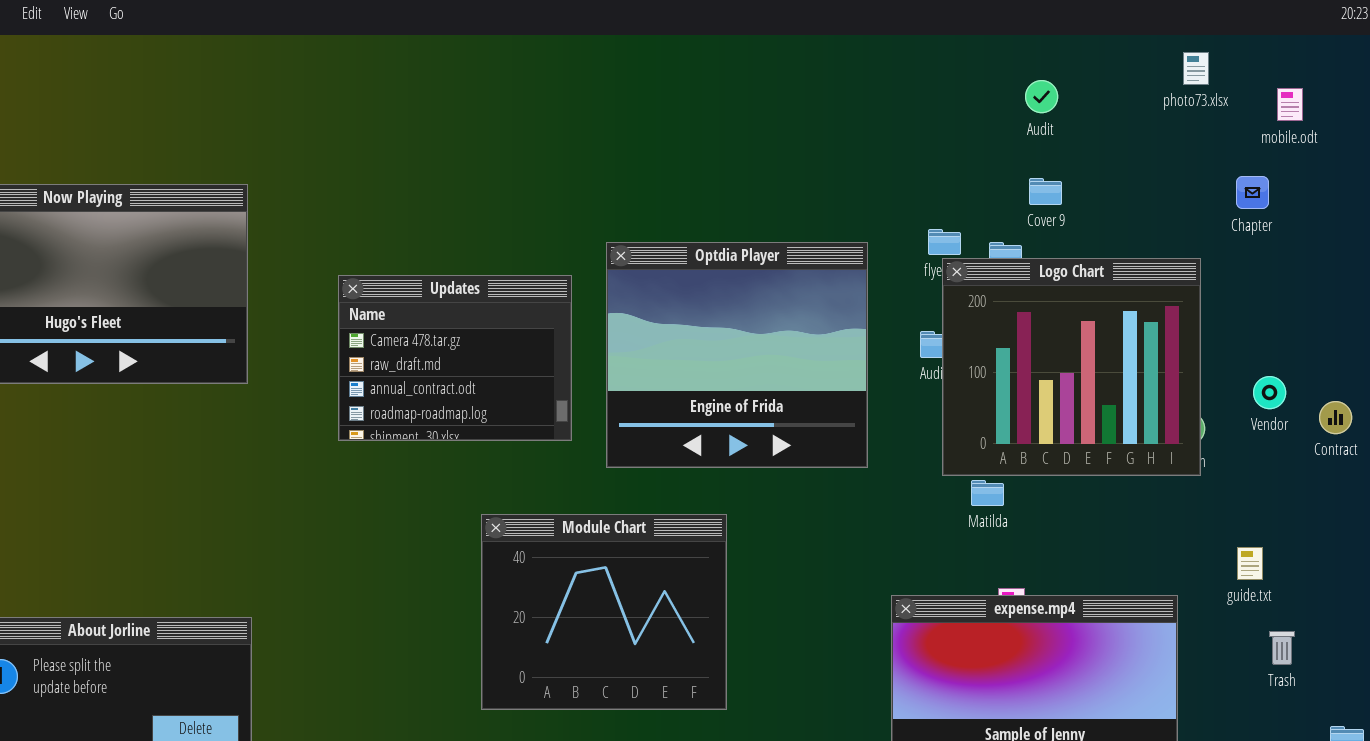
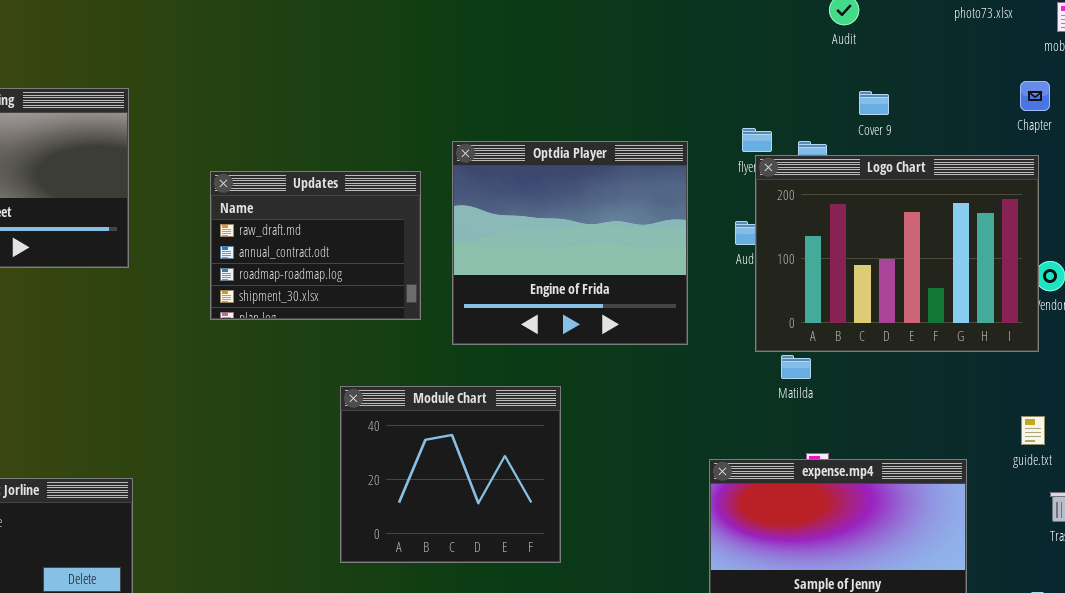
Cover 9: [1029,178,1062,205] -> [859,91,889,115], moved
Logo Chart: [942,258,1201,476] -> [755,155,1039,352], resized
Updates: [338,275,572,441] -> [210,171,421,320], scrolled down 1 row

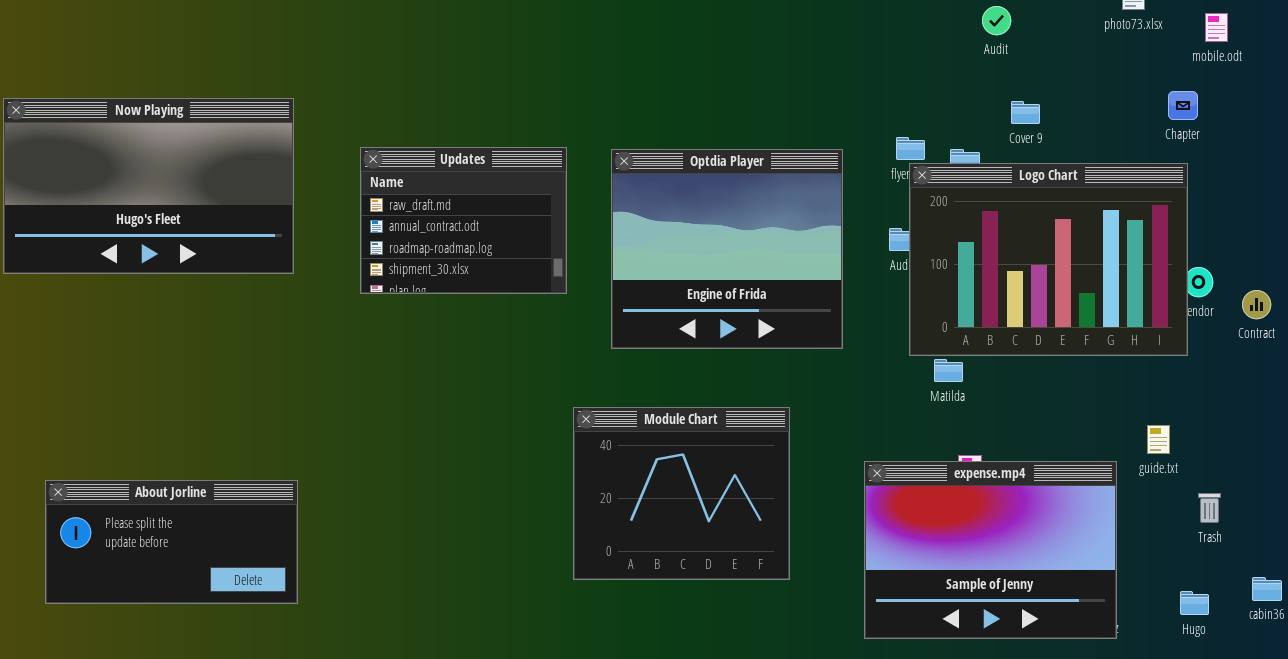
Updates: [210,171,421,320] -> [360,147,567,294], moved
Module Chart: [340,386,561,563] -> [573,407,790,580], moved
guide.txt: [1021,416,1045,445] -> [1147,425,1170,454], moved

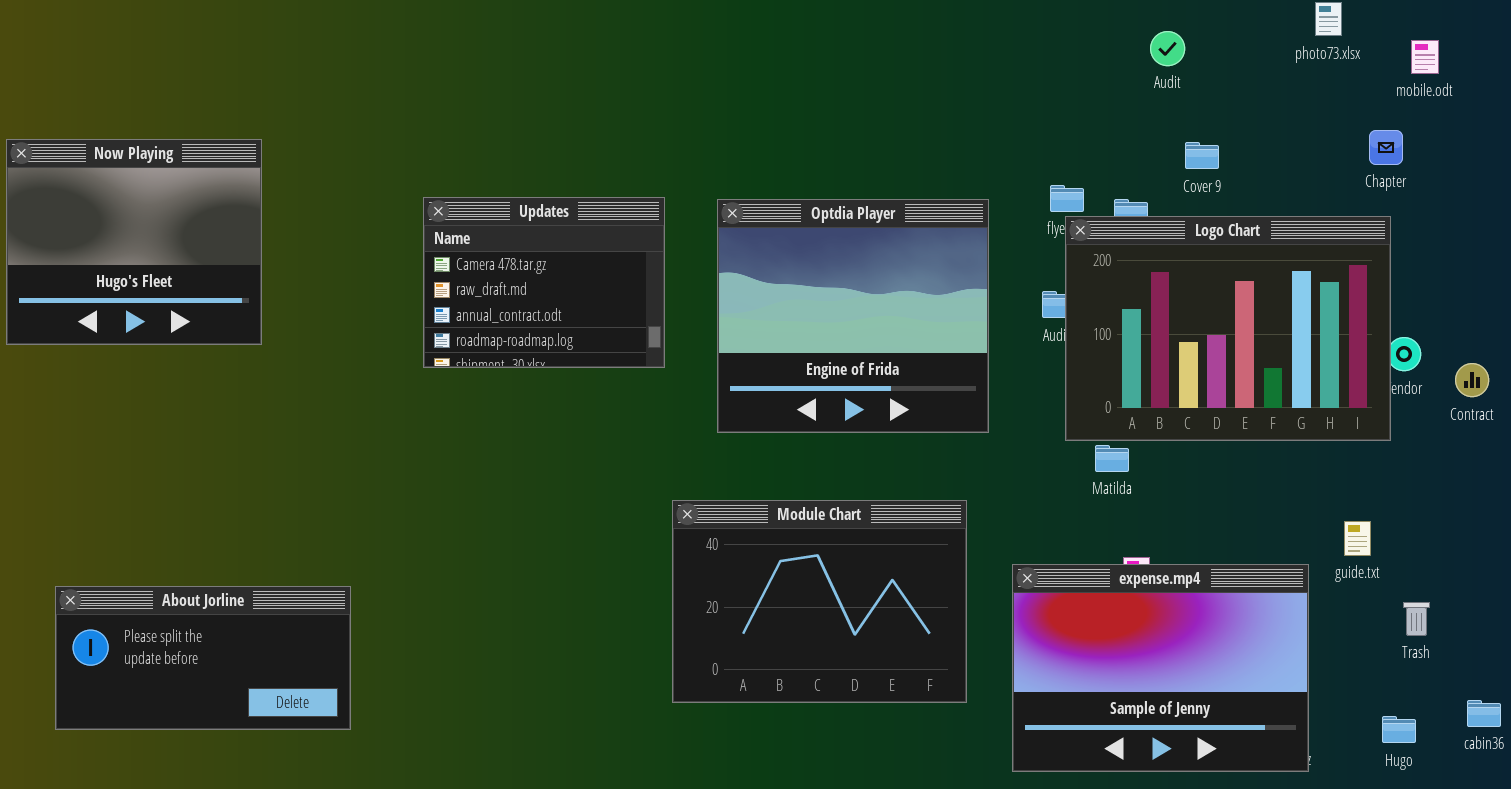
Now Playing: [3,98,294,274] -> [6,139,262,345], resized
Updates: [360,147,567,294] -> [423,197,665,368], scrolled up 1 row
Module Chart: [573,407,790,580] -> [672,500,967,703], resized

